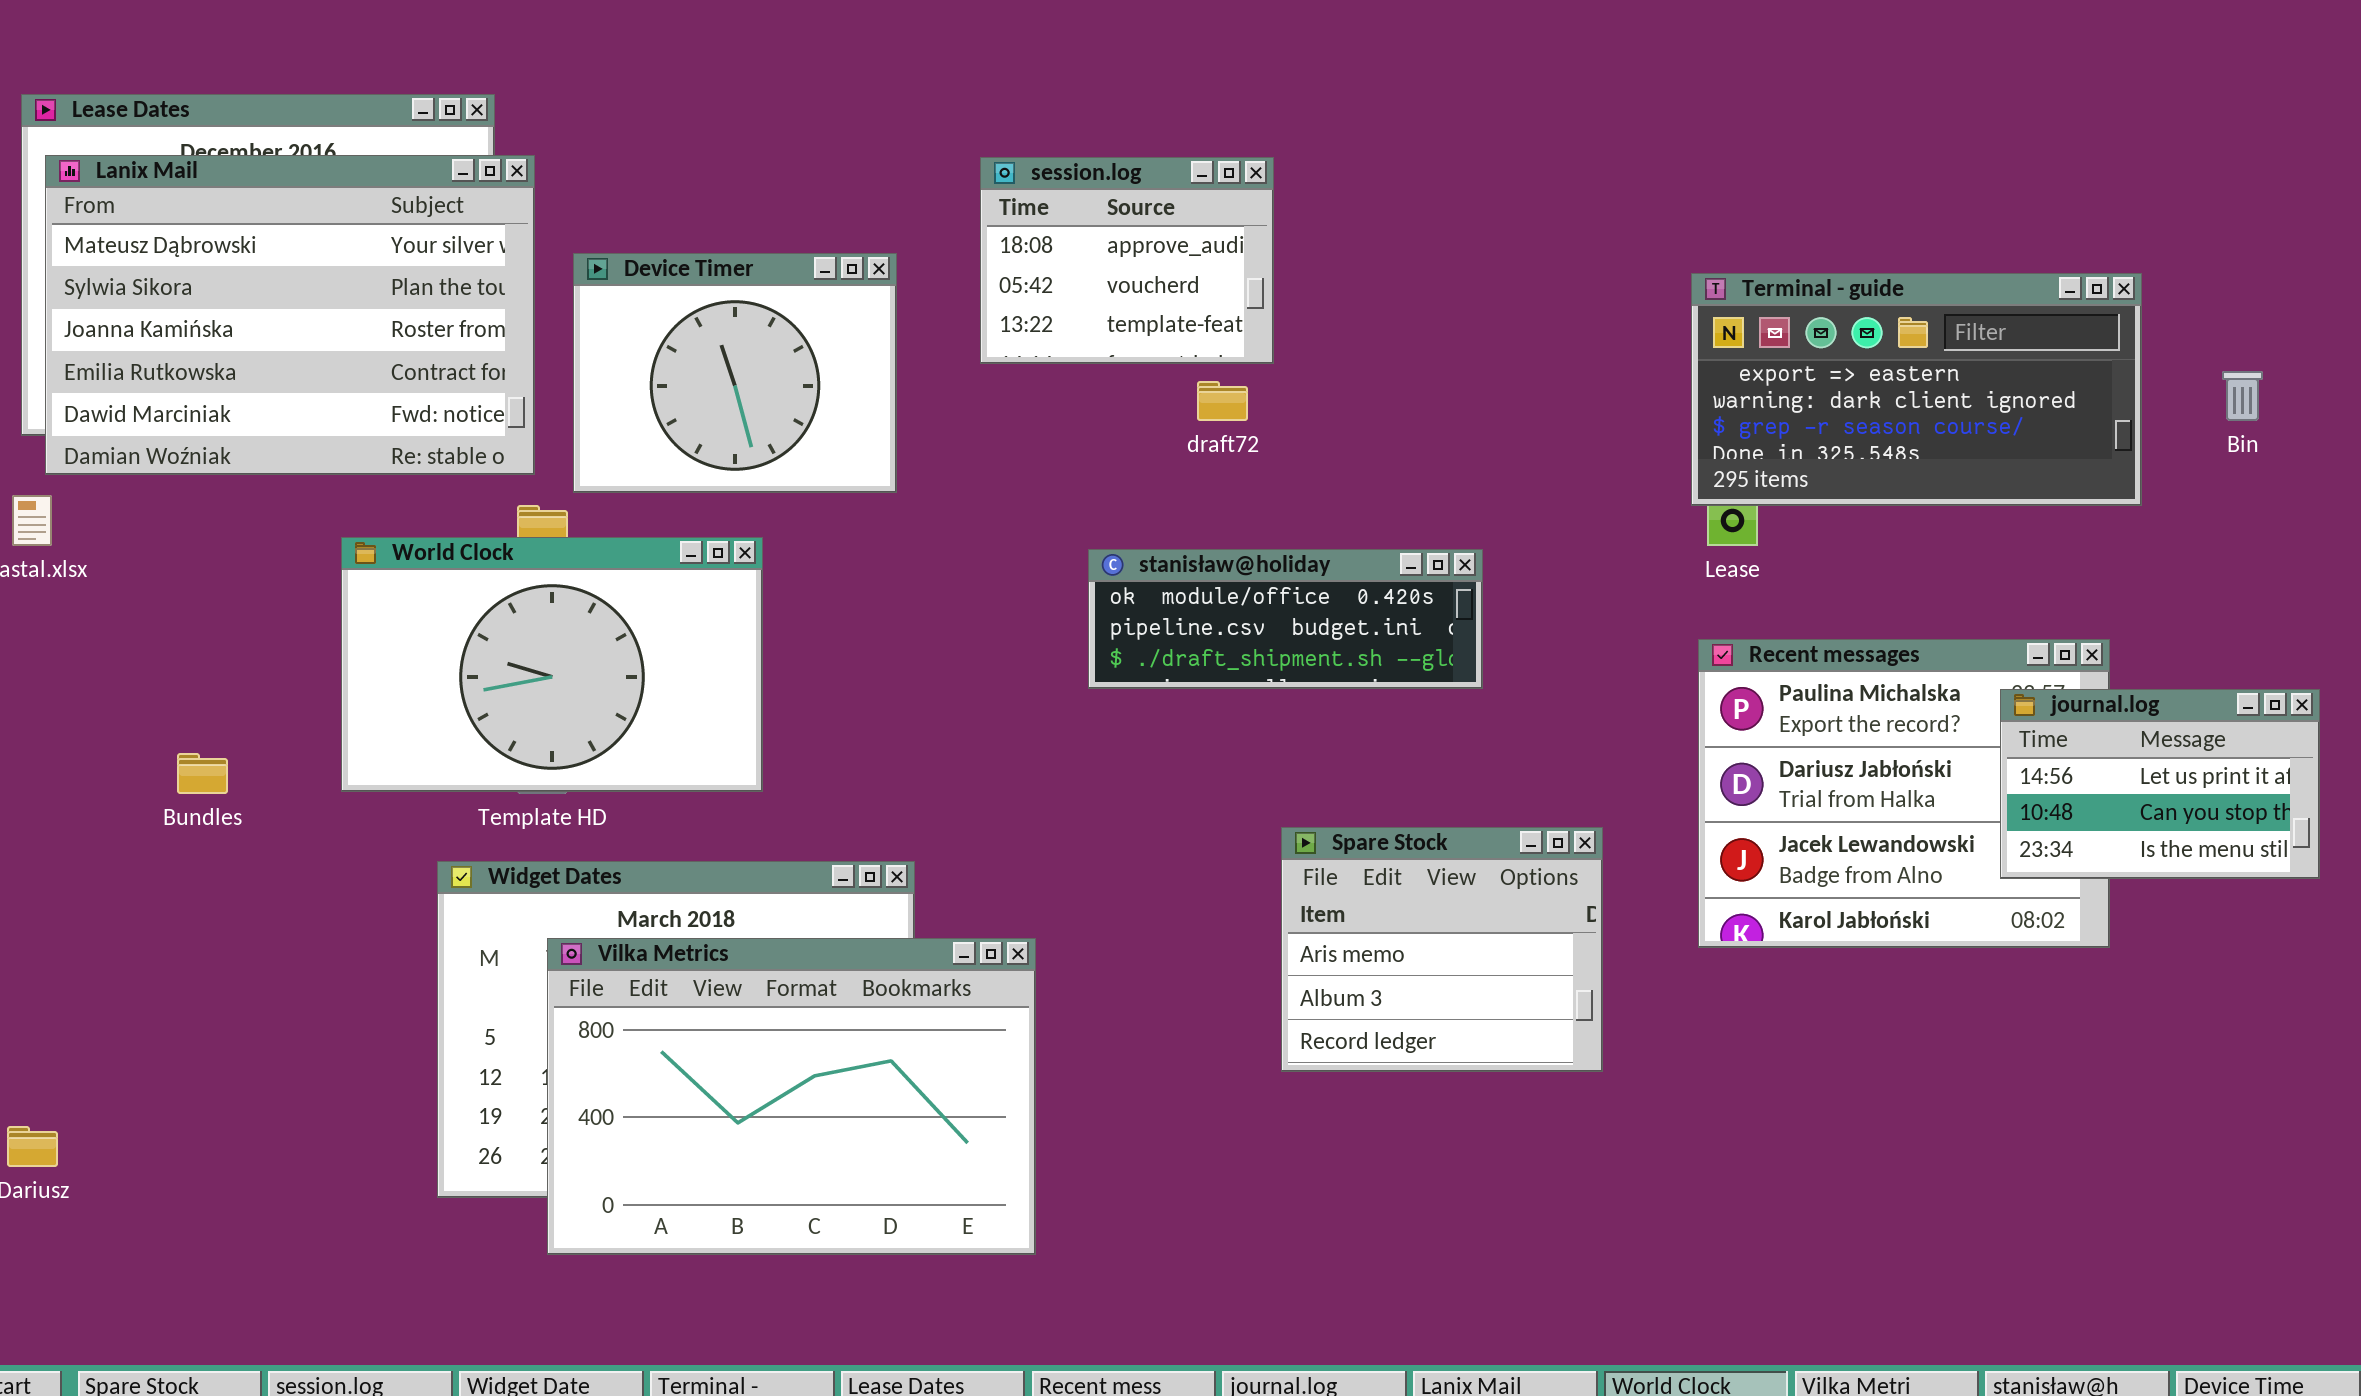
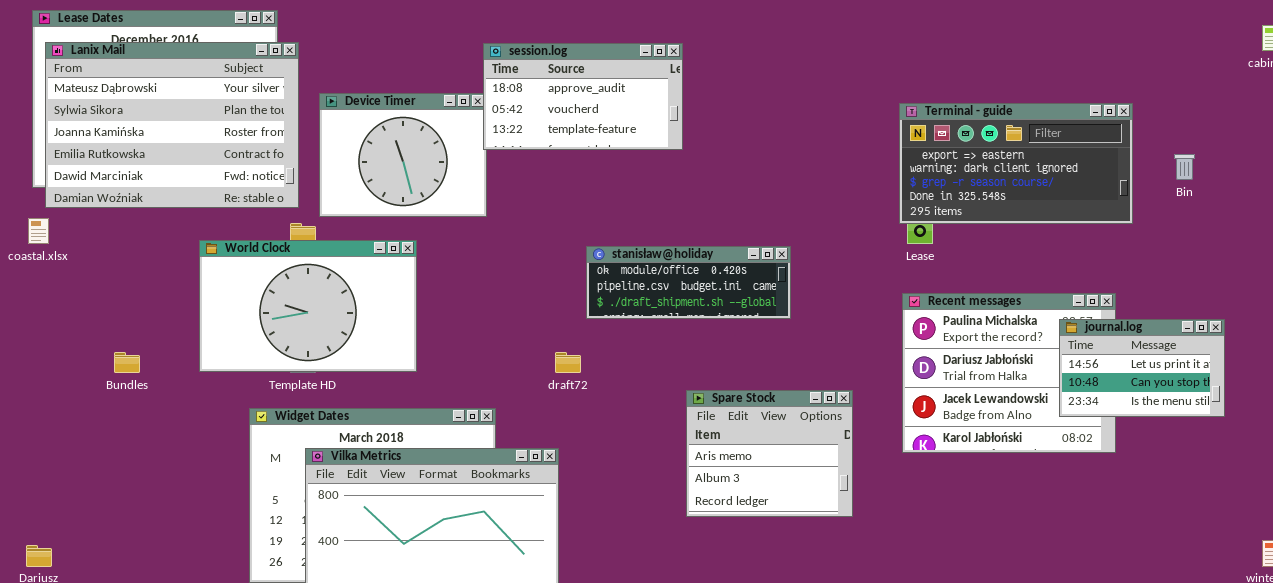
session.log: [980,157,1274,364] -> [483,43,683,150], resized
draft72: [1197,381,1248,421] -> [555,352,581,373], moved

